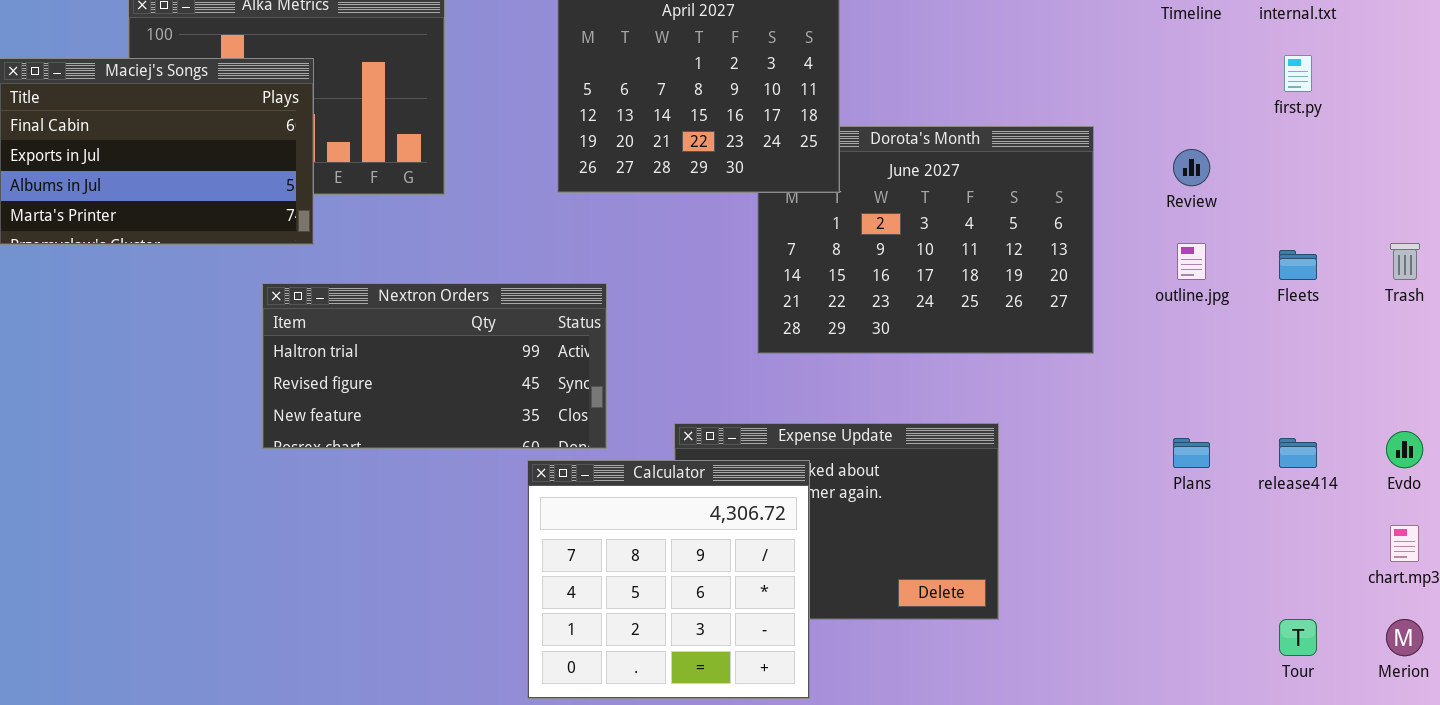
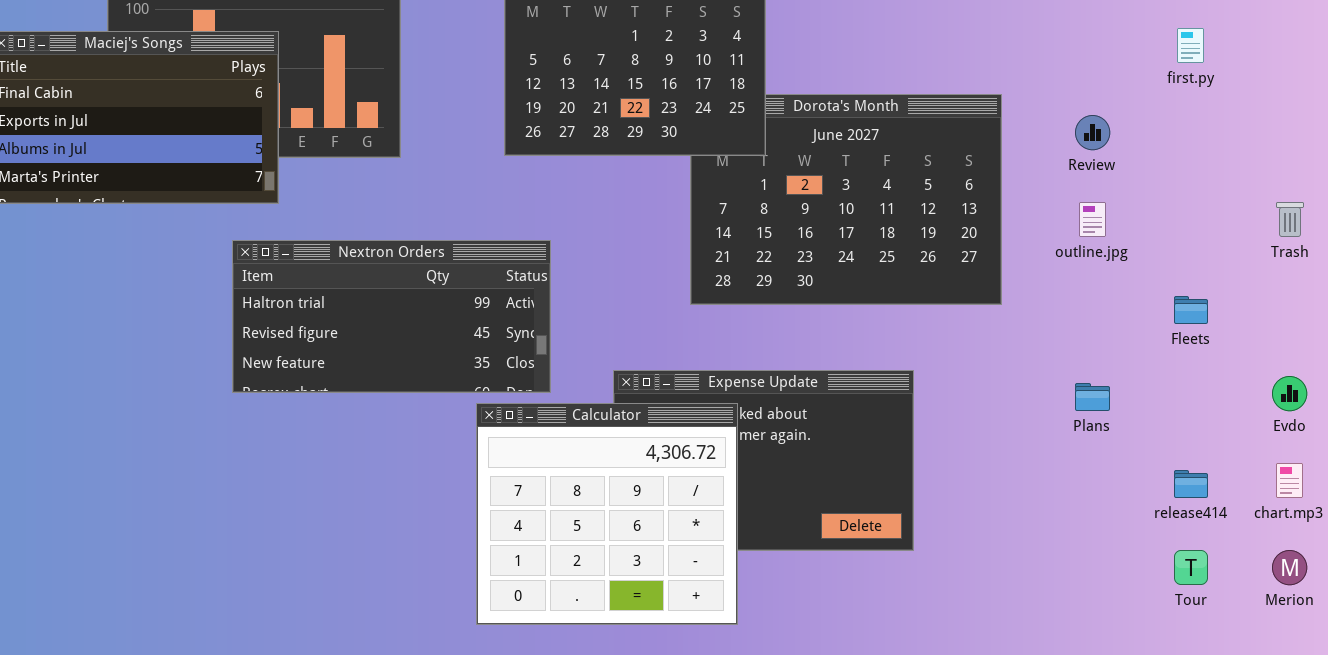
Fleets: [1279,250,1317,280] -> [1174,296,1208,324], moved
release414: [1279,438,1317,468] -> [1174,470,1208,498], moved

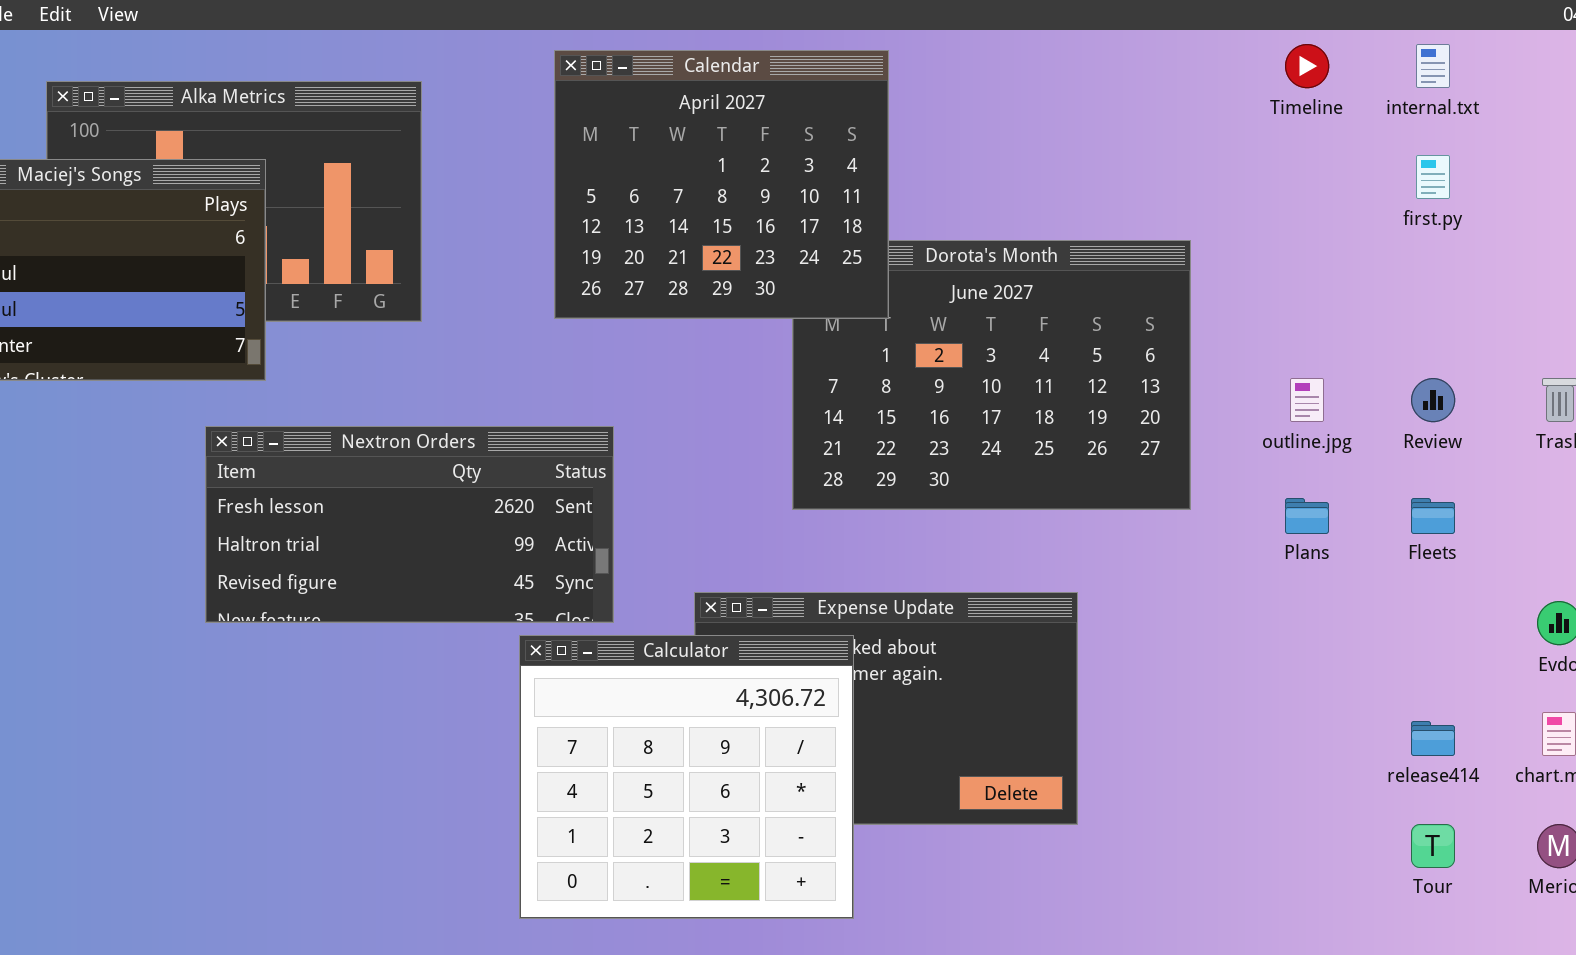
Review: [1075,115,1110,150] -> [1411,378,1455,422], moved
Nextron Orders: [232,240,551,393] -> [205,426,614,623], scrolled up 1 row
Plans: [1075,383,1110,411] -> [1285,498,1329,534], moved

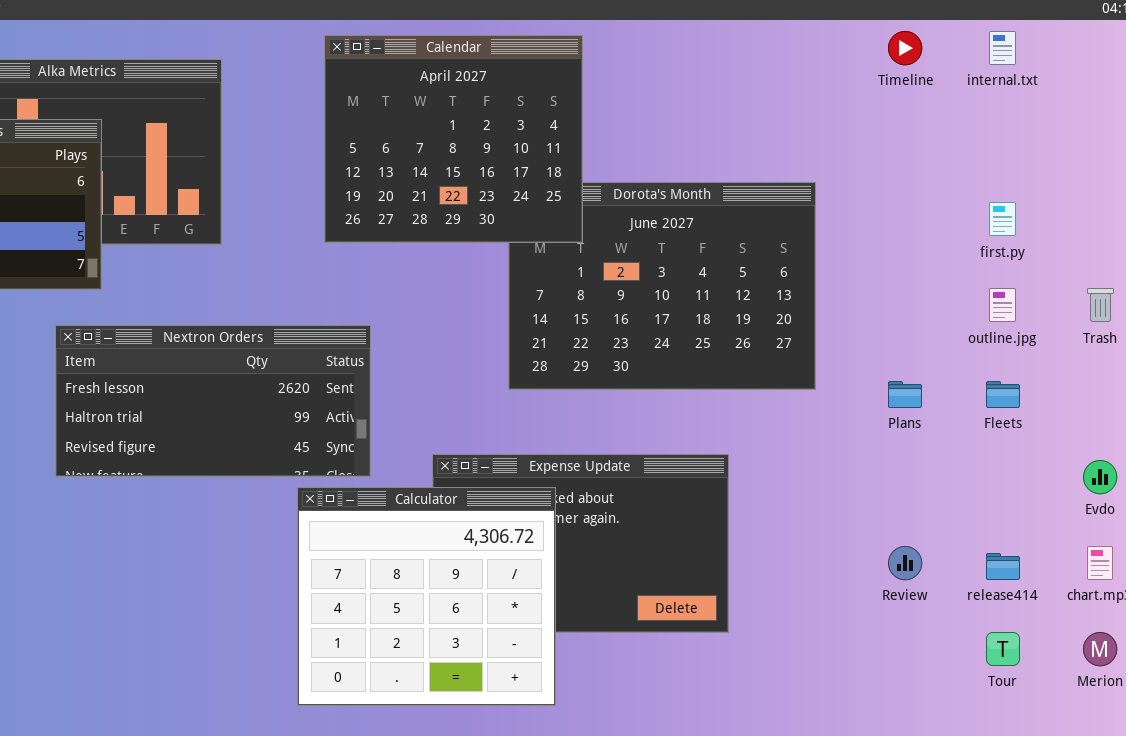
first.py: [1416,155,1450,199] -> [989,202,1016,236], moved
outline.jpg: [1290,378,1324,422] -> [989,288,1016,322], moved
Review: [1411,378,1455,422] -> [888,546,922,580], moved

